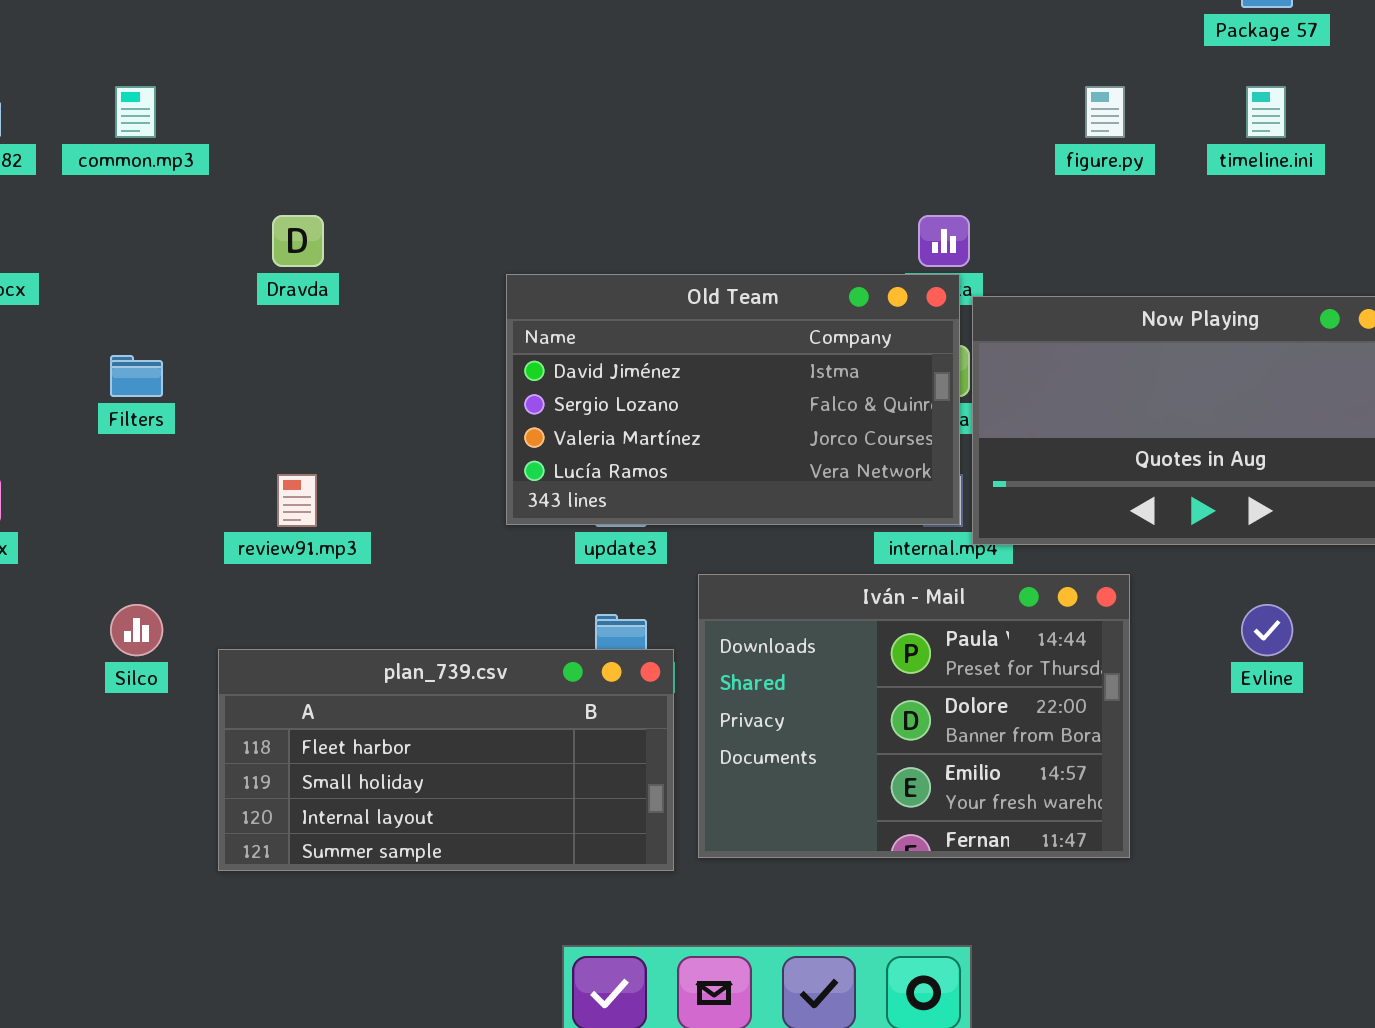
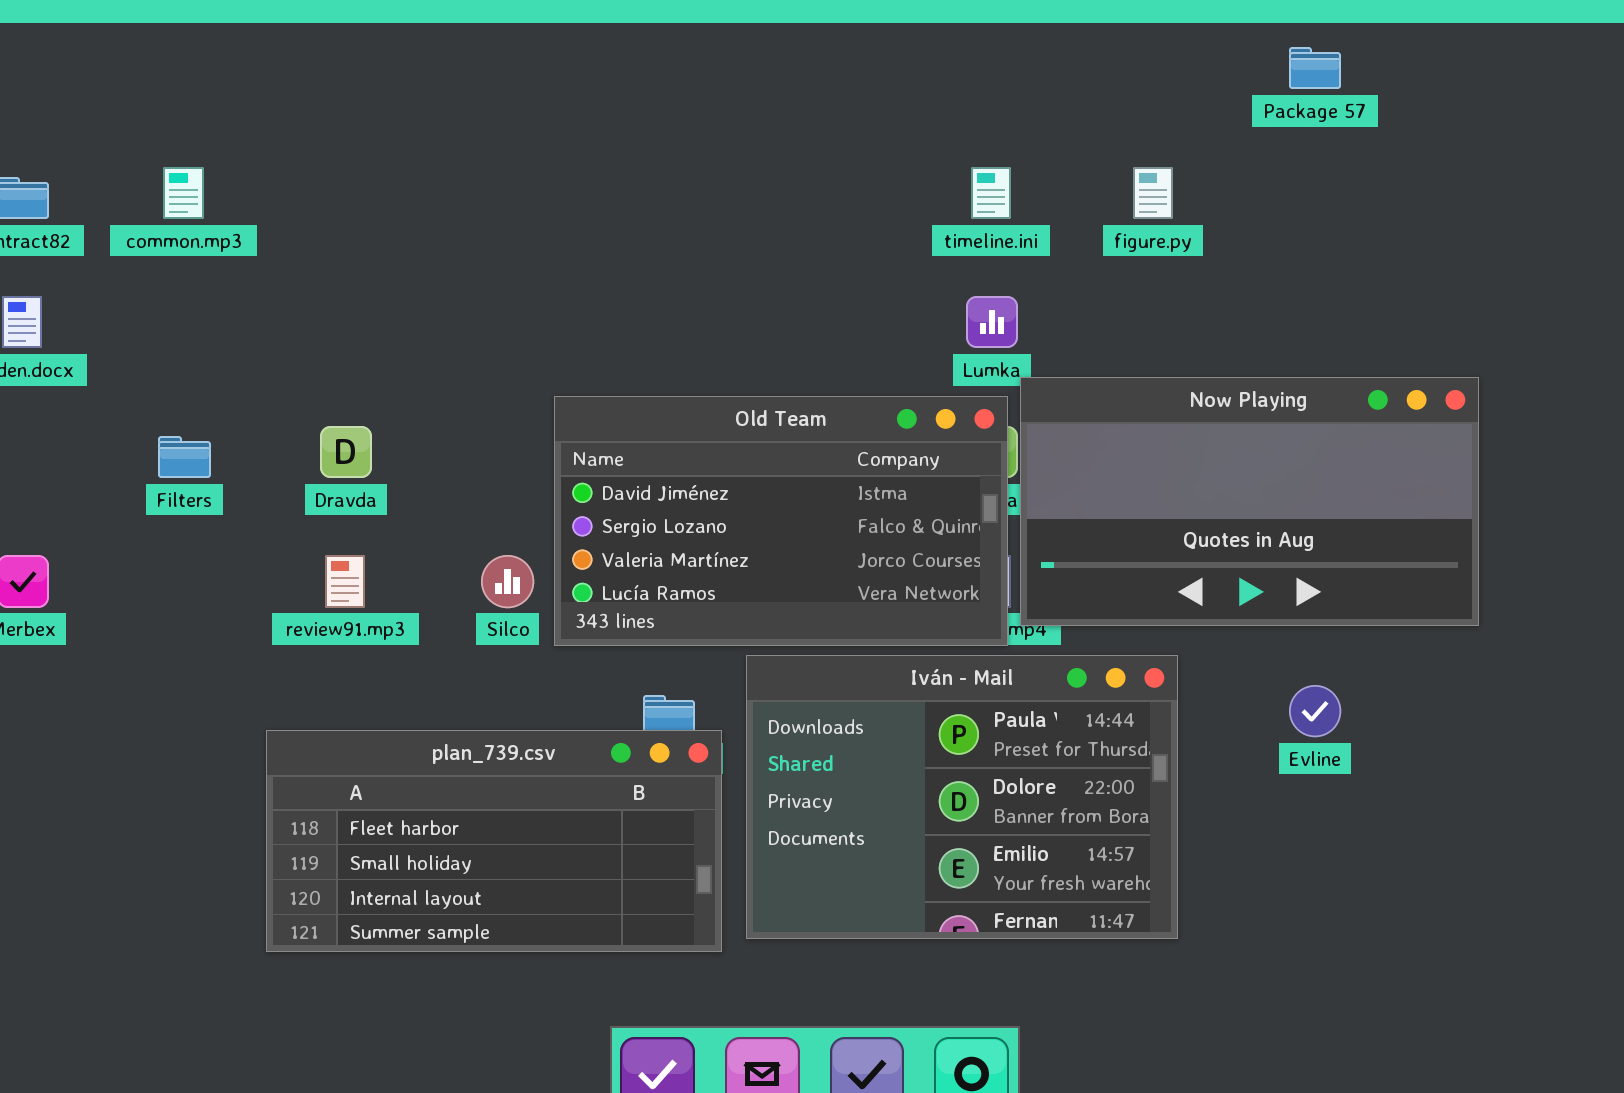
timeline.ini: [1246,86,1286,138] -> [971,167,1011,219], moved
Dravda: [272,215,324,267] -> [320,426,372,478], moved
Old Team: [506,274,960,525] -> [554,396,1008,646], moved
Silco: [110,604,163,656] -> [481,555,534,608], moved

